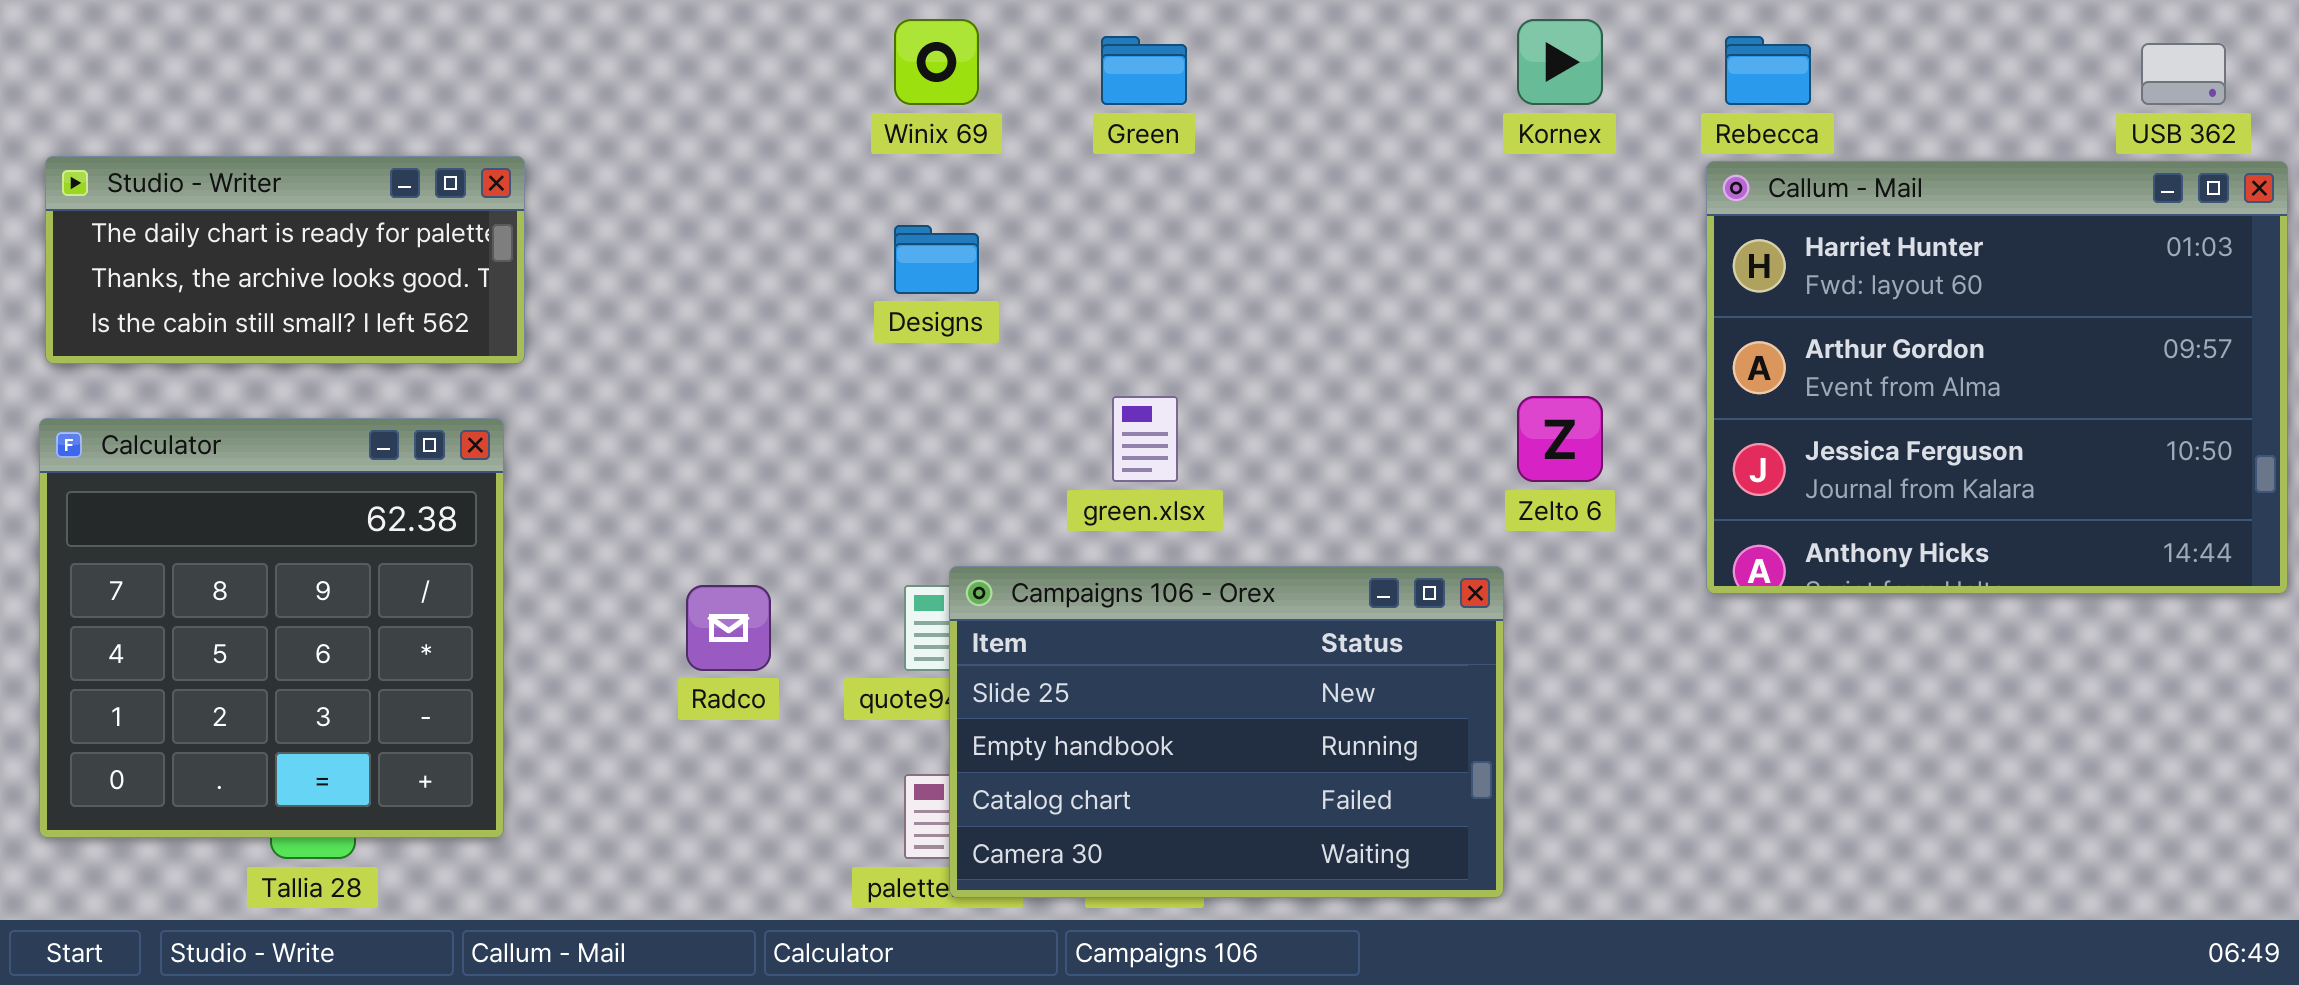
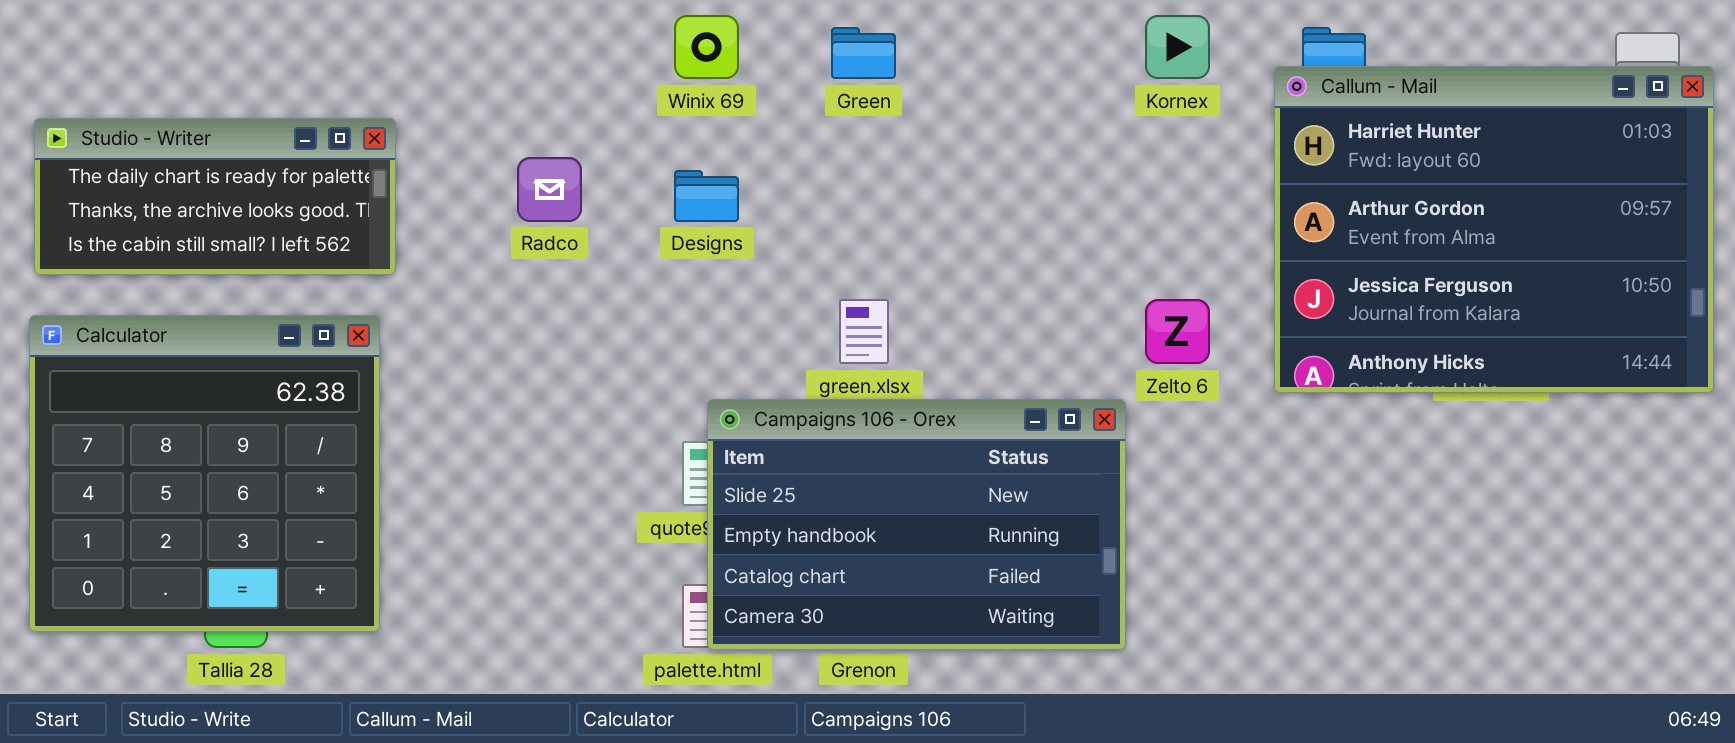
Callum - Mail: [1706,161,2288,594] -> [1274,66,1714,393], moved
Campaigns 106 - Orex: [949,566,1504,898] -> [707,399,1126,650], moved
Radco: [686,585,771,671] -> [517,157,582,222], moved

